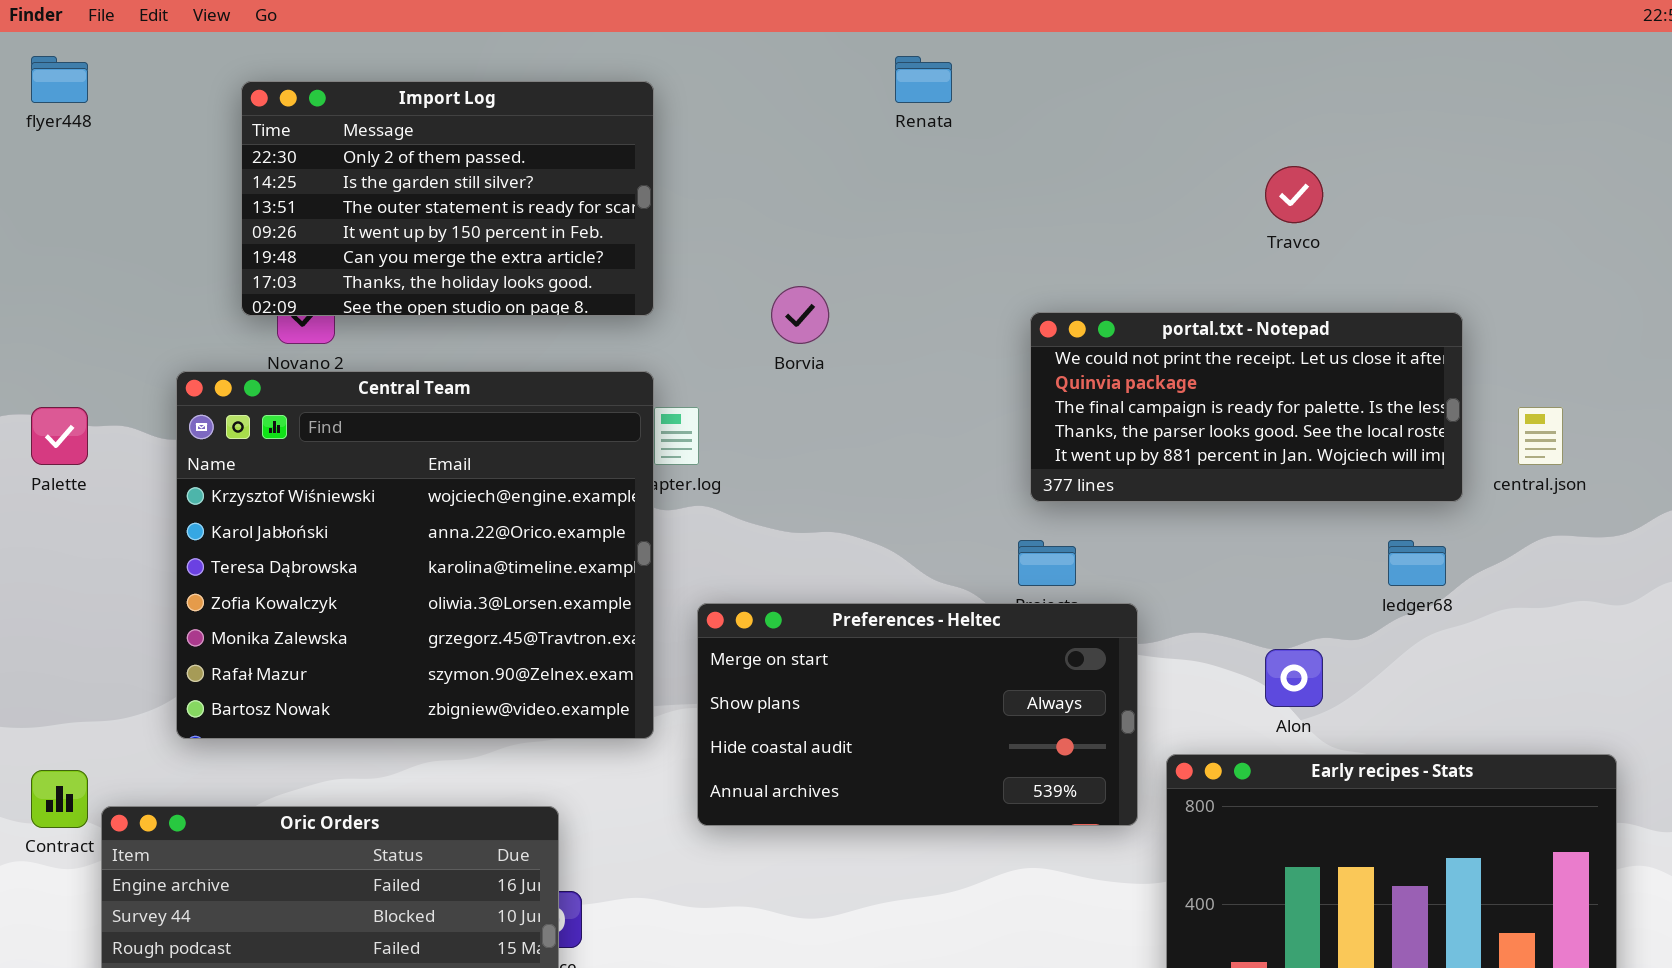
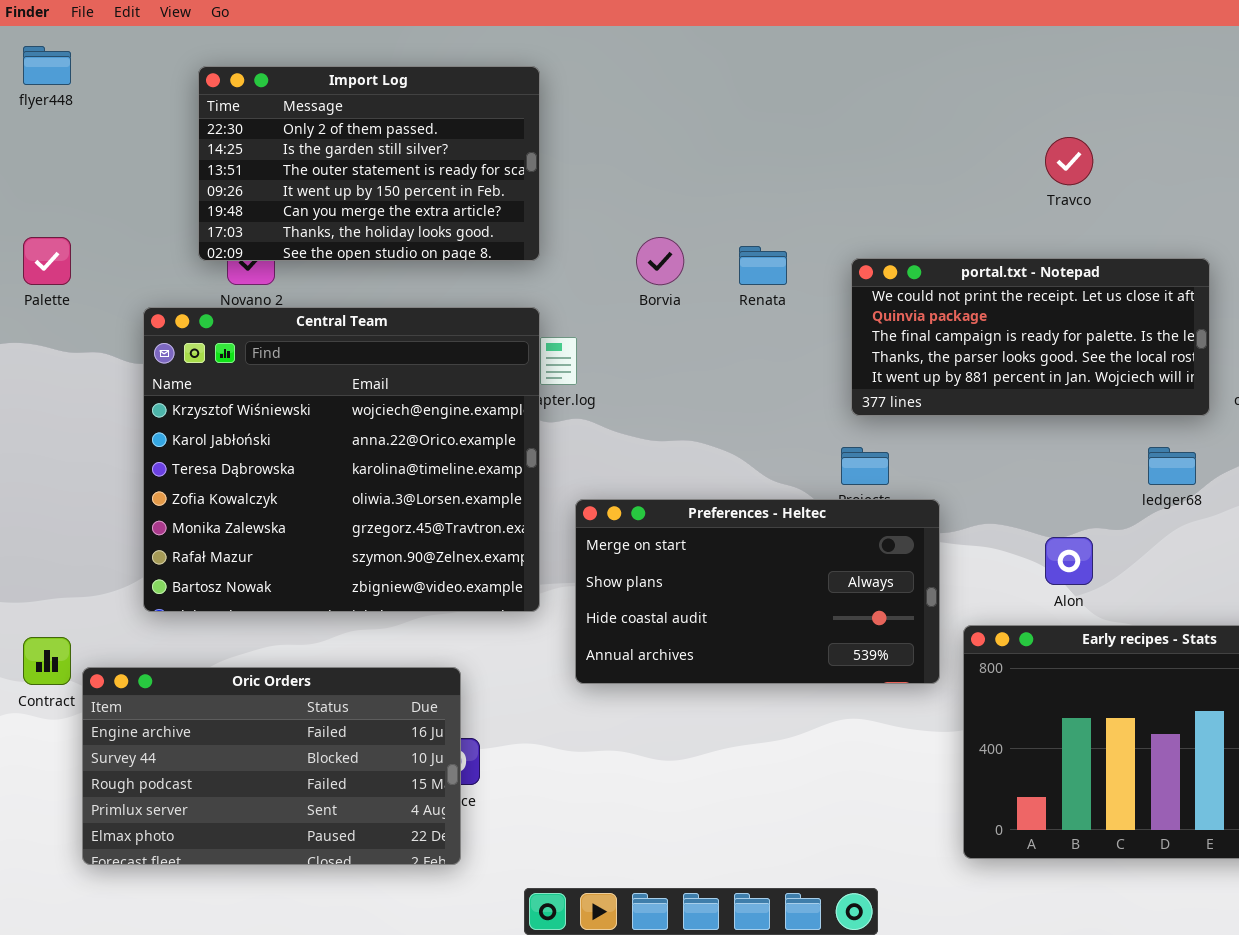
Renata: [895,56,952,103] -> [739,246,787,285], moved
Palette: [31,407,88,465] -> [23,237,71,285], moved

